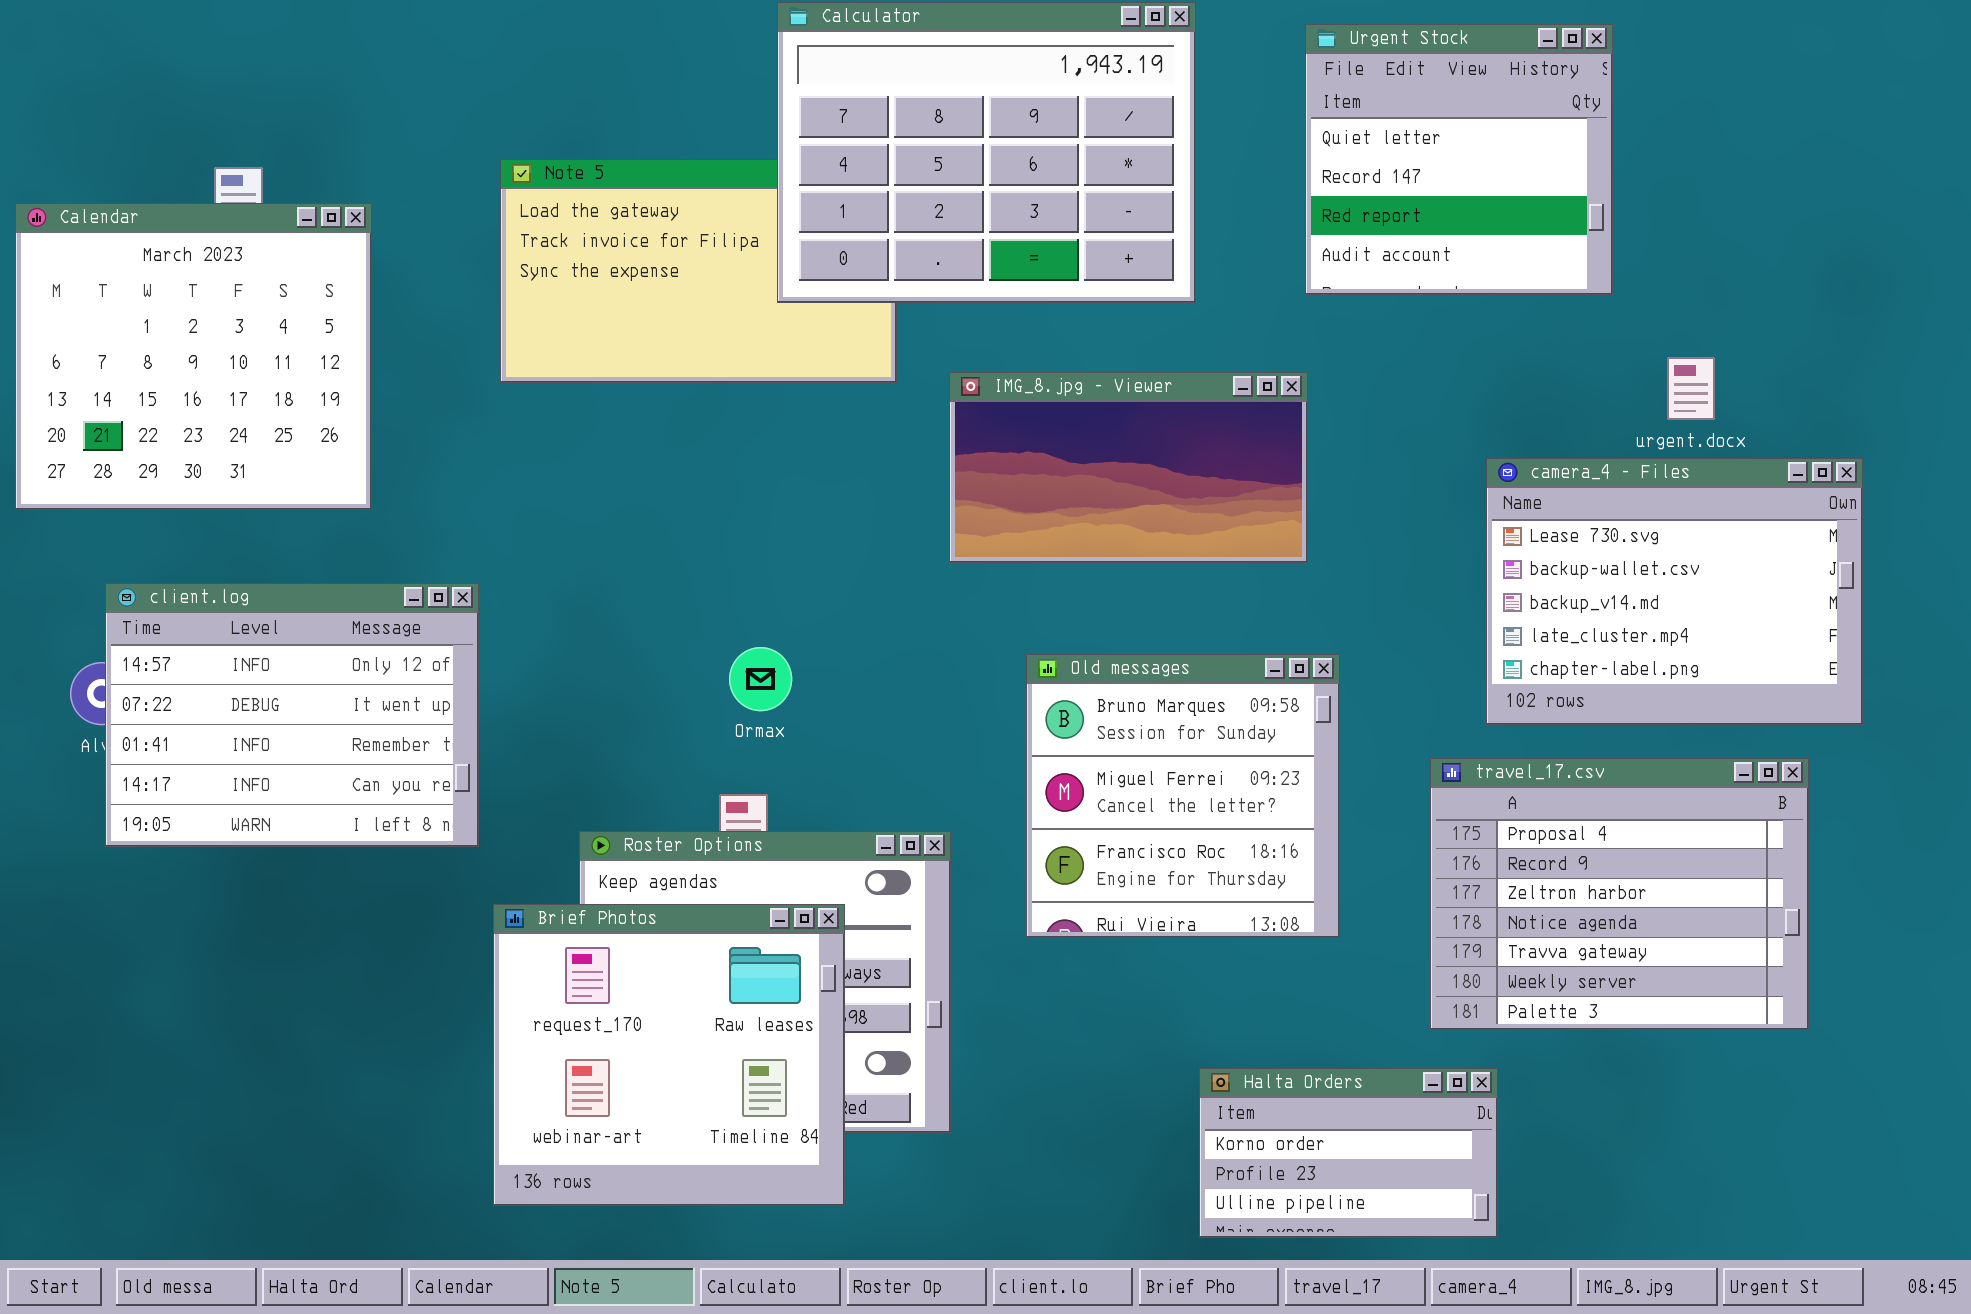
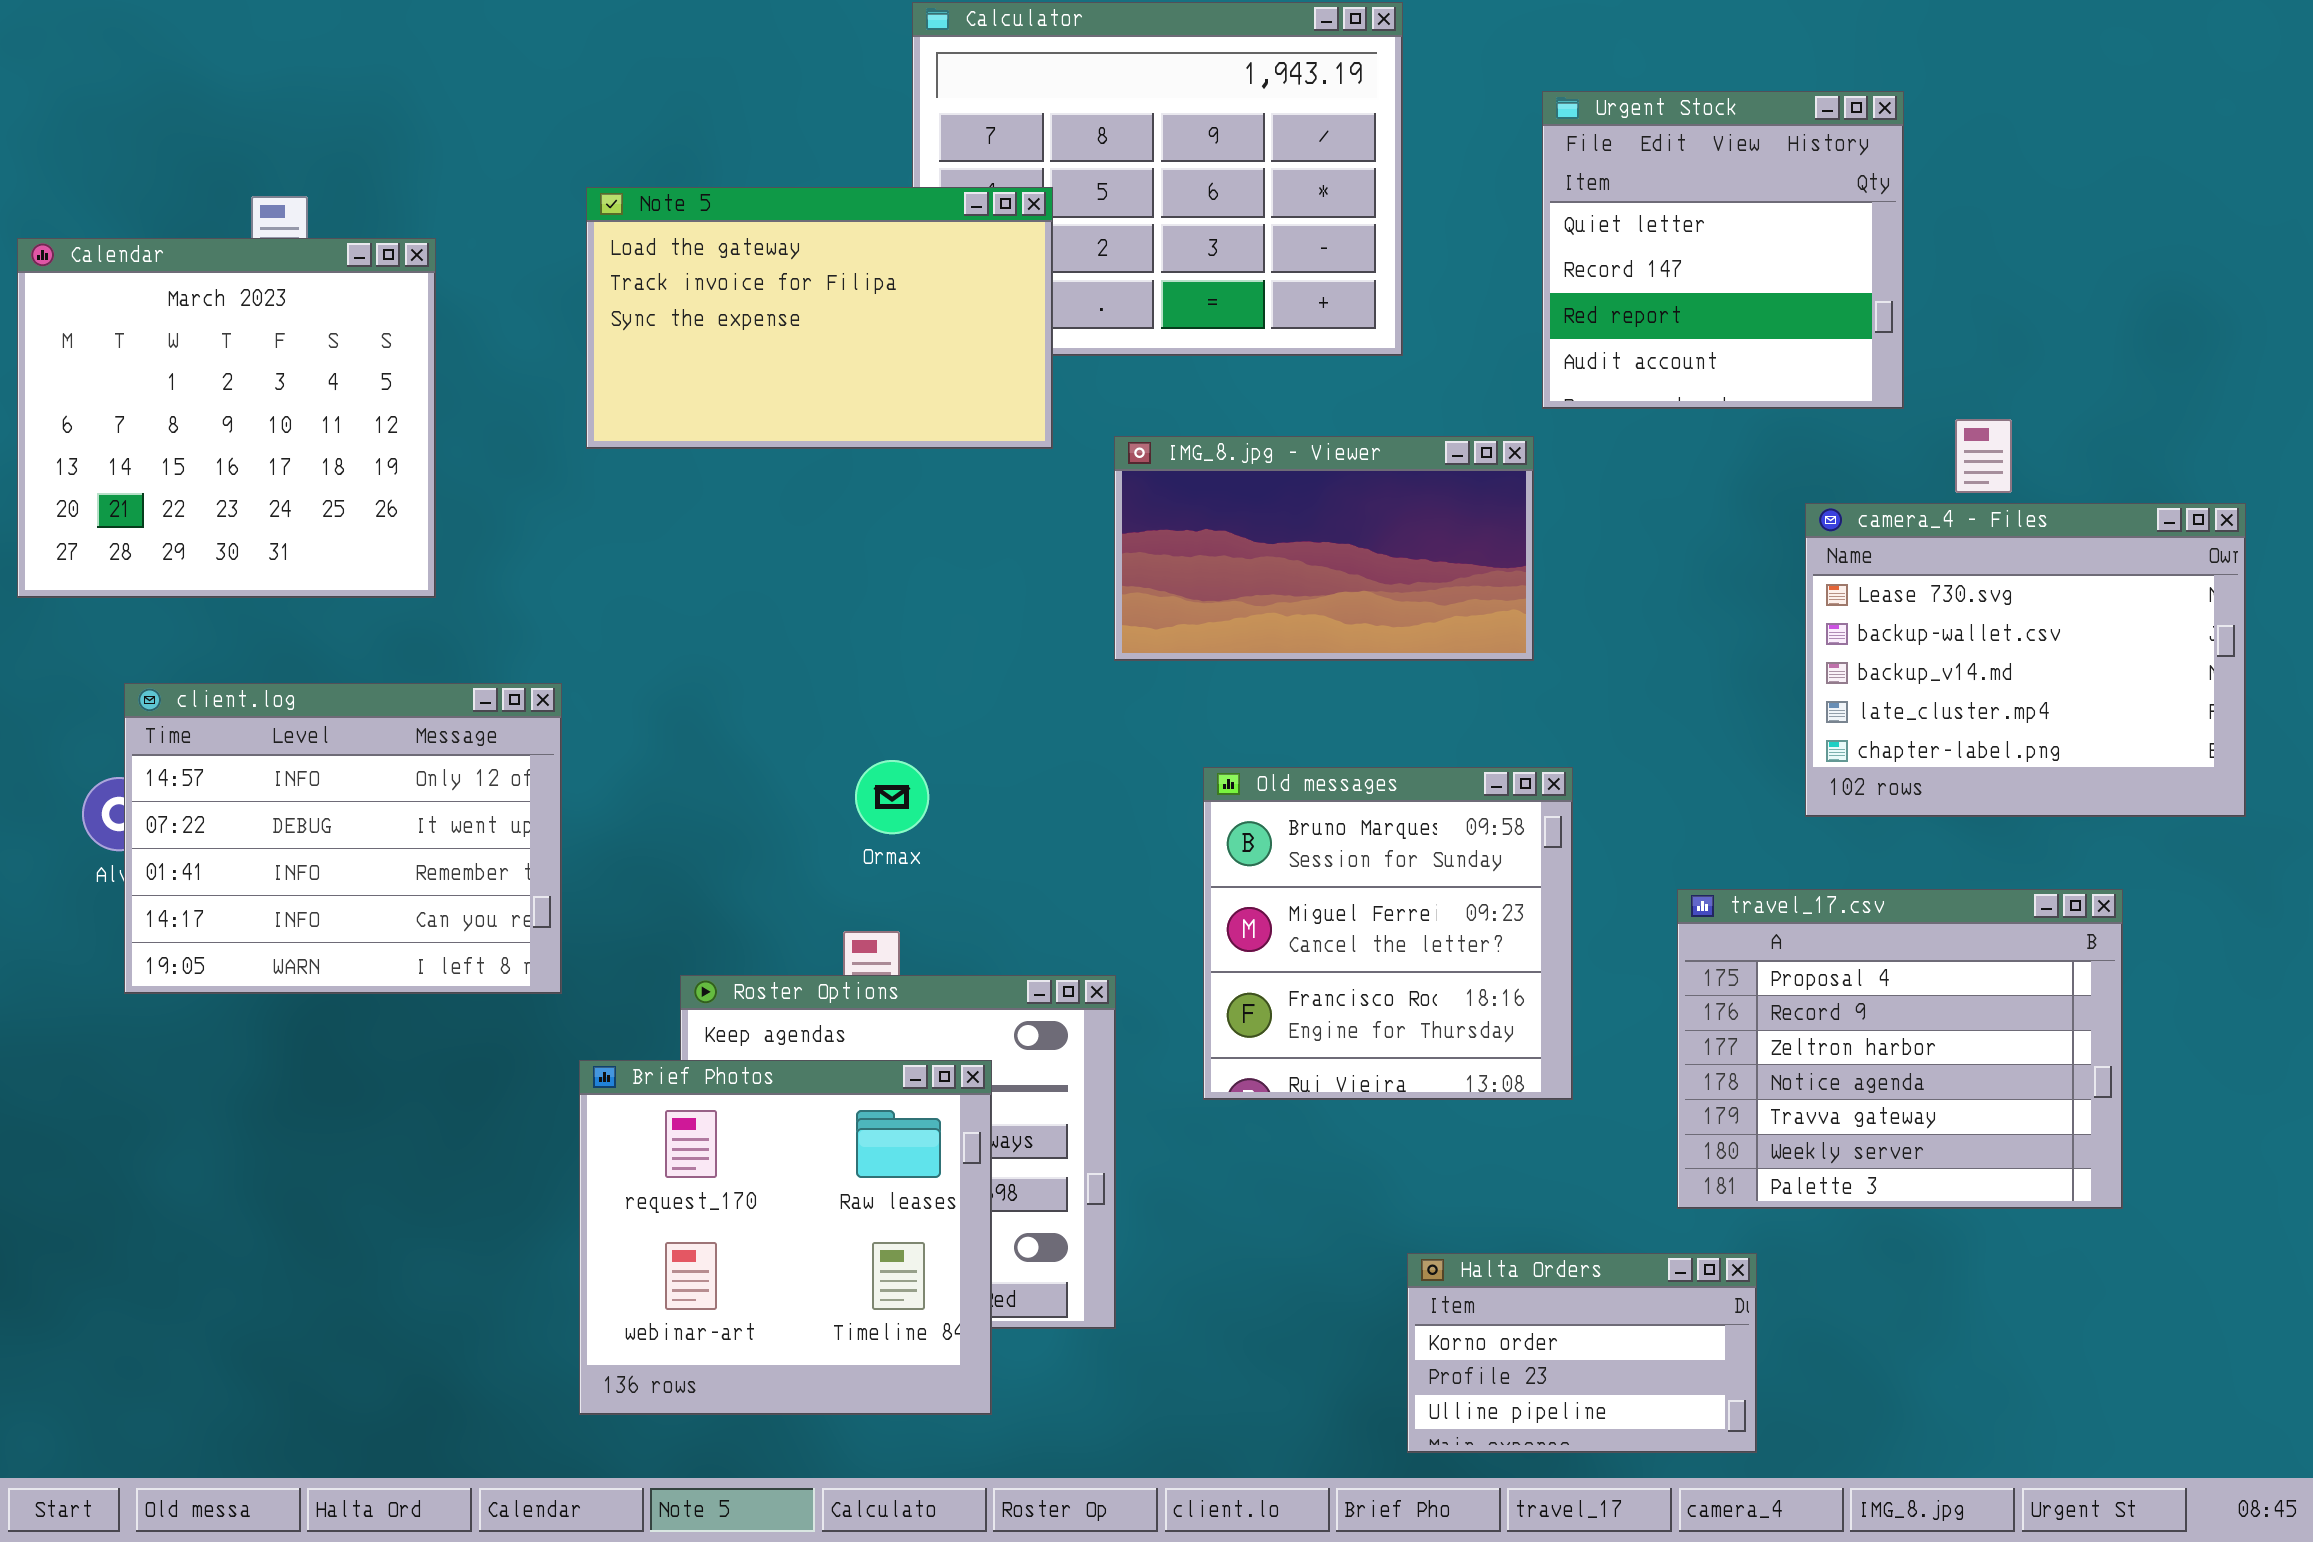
Urgent Stock: [1305,24,1613,295] -> [1542,91,1904,409], moved
Note 5: [500,159,897,383] -> [586,187,1053,449], raised
camera_4 - Files: [1486,458,1863,725] -> [1805,503,2246,817], moved

